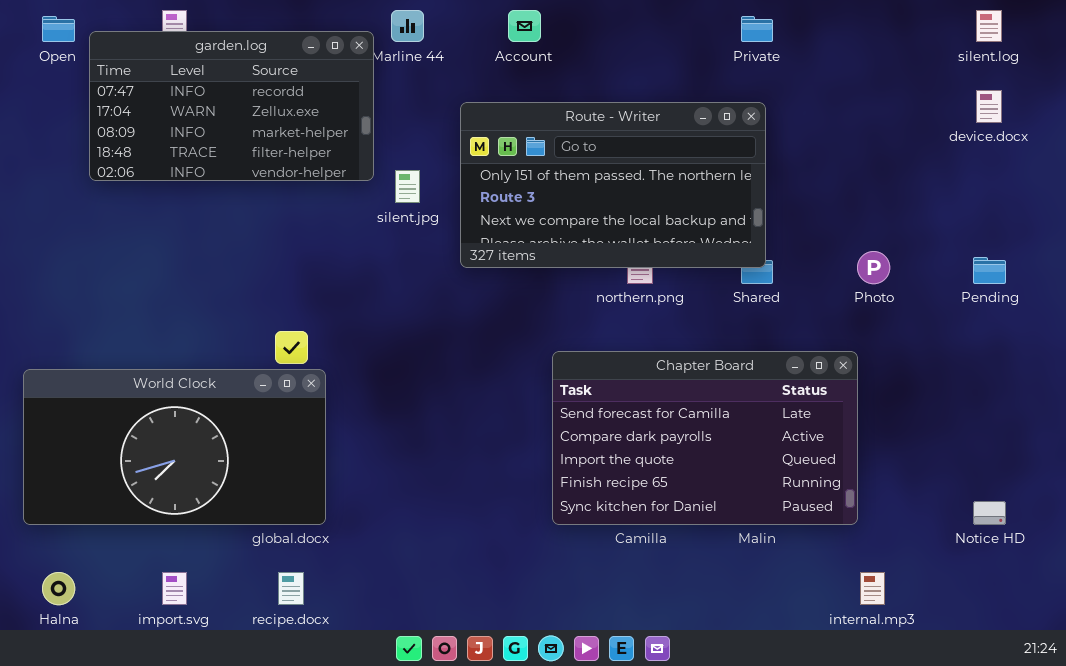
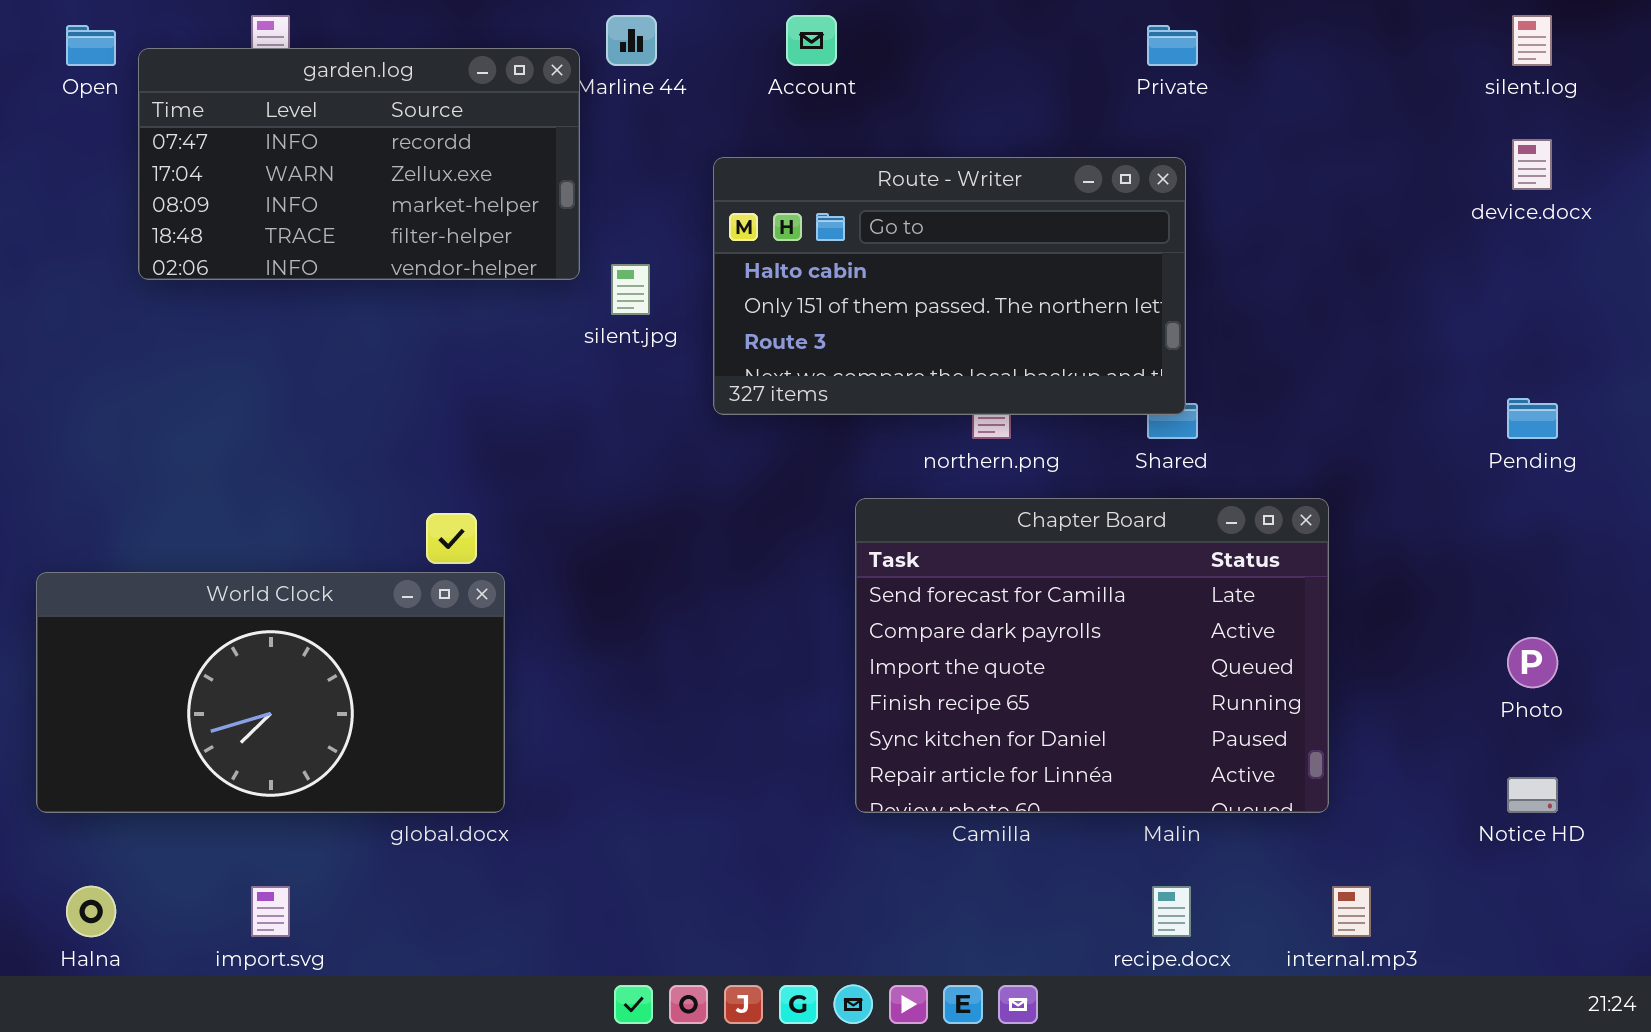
Route - Writer: [460,102,766,268] -> [713,157,1186,415], scrolled up 1 row
Photo: [857,251,890,284] -> [1507,637,1558,688], moved
Chapter Board: [552,351,858,525] -> [855,498,1329,813], resized
recipe.docx: [278,572,304,605] -> [1152,886,1191,937], moved

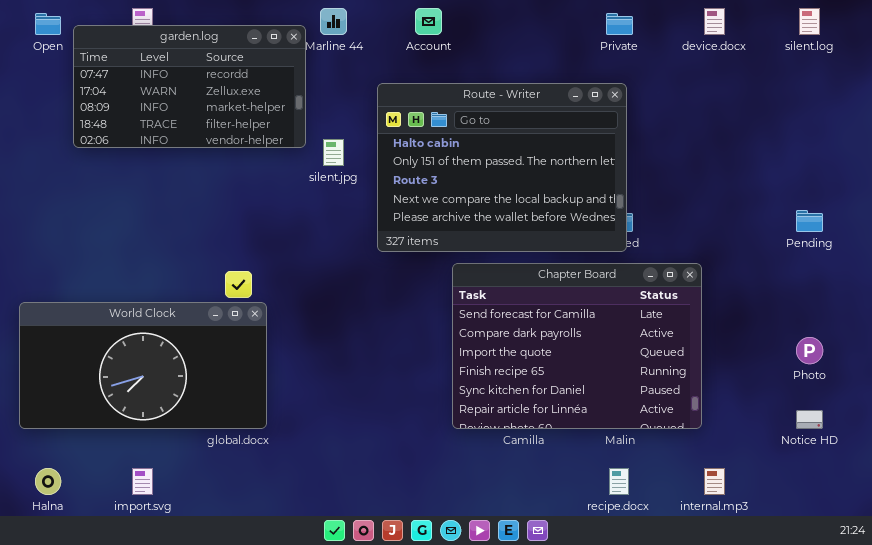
device.docx: [1512,139,1552,190] -> [704,8,725,35], moved
Route - Writer: [713,157,1186,415] -> [377,83,627,252], resized

